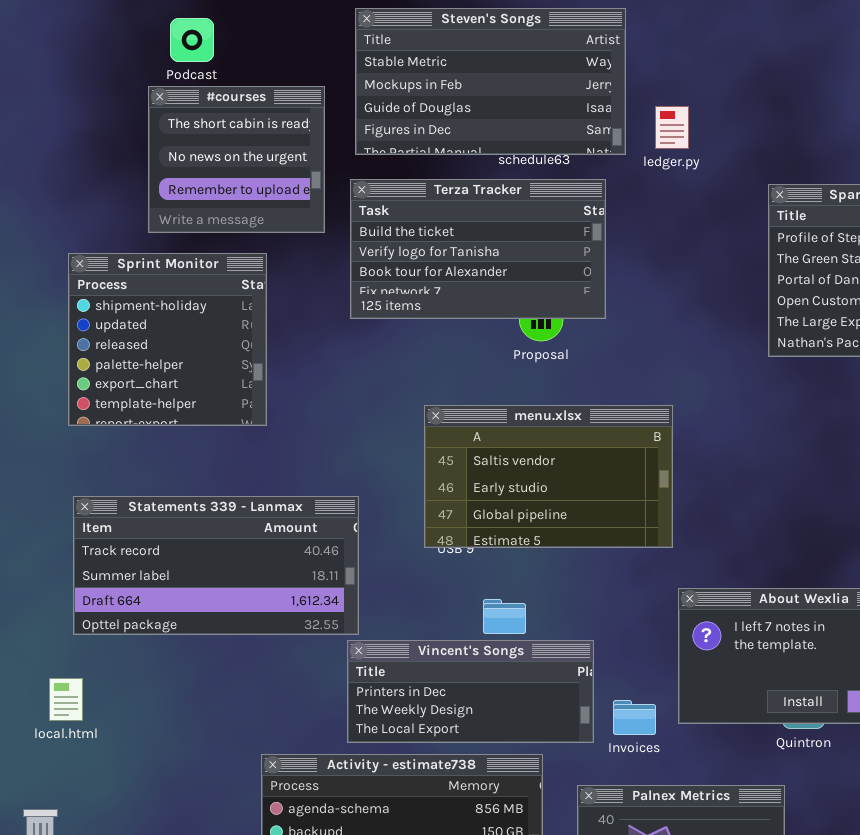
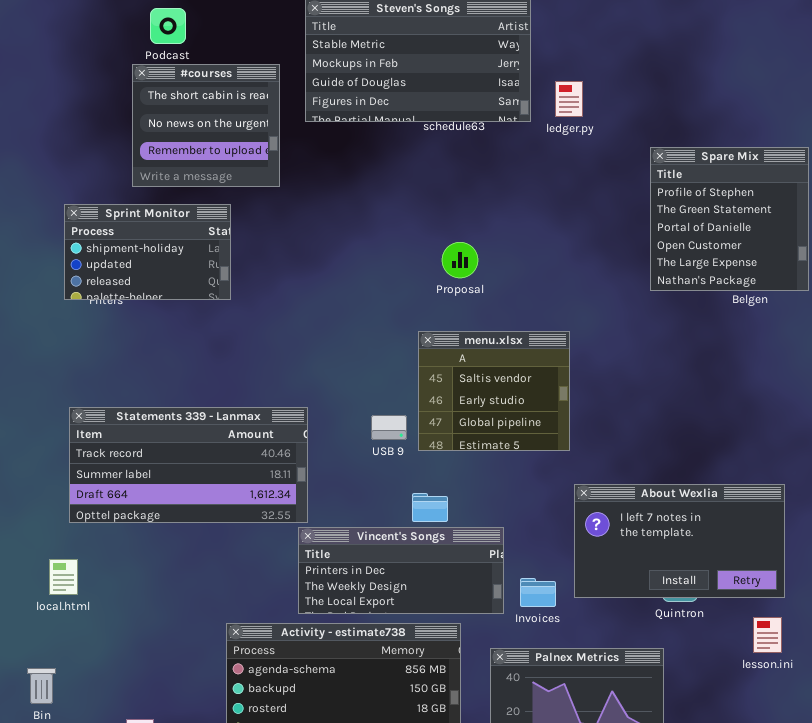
Terza Tracker: [350,179,606,319] -> none, closed
Sprint Monitor: [68,253,267,426] -> [64,204,231,300], resized
menu.xlsx: [424,405,673,548] -> [418,331,570,451], resized

